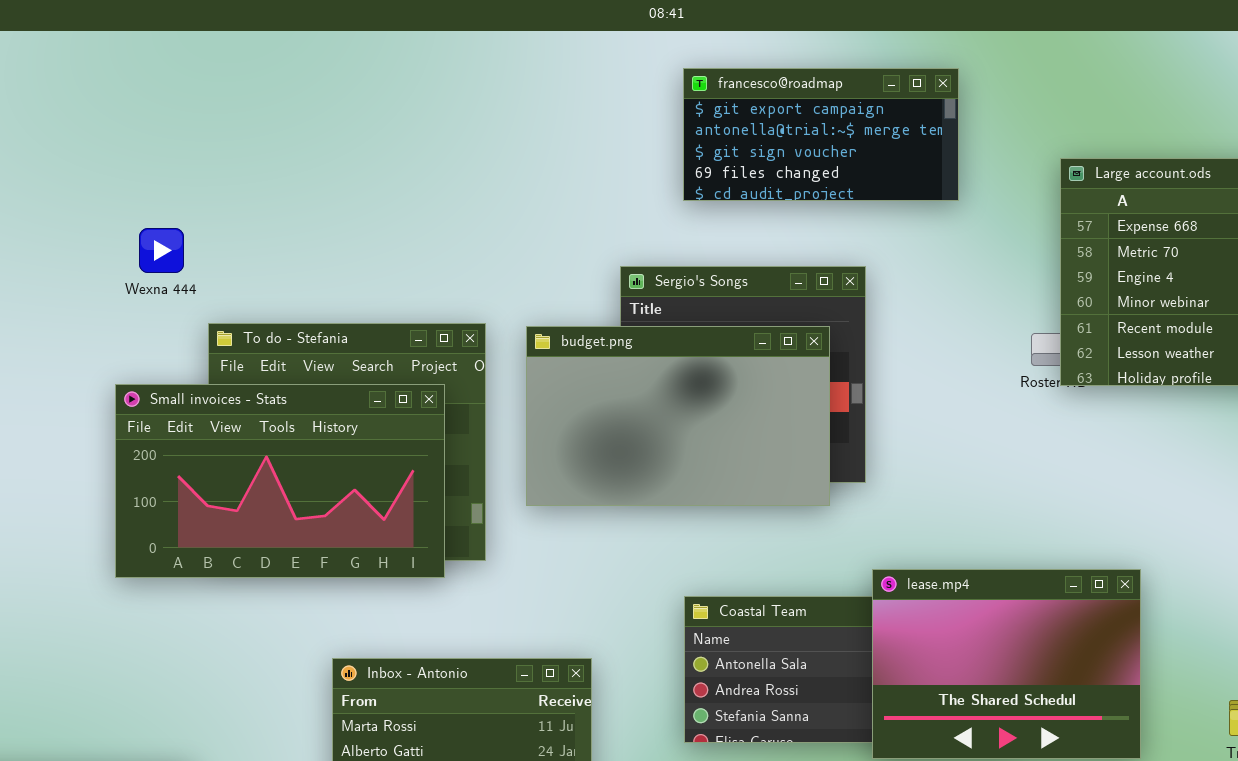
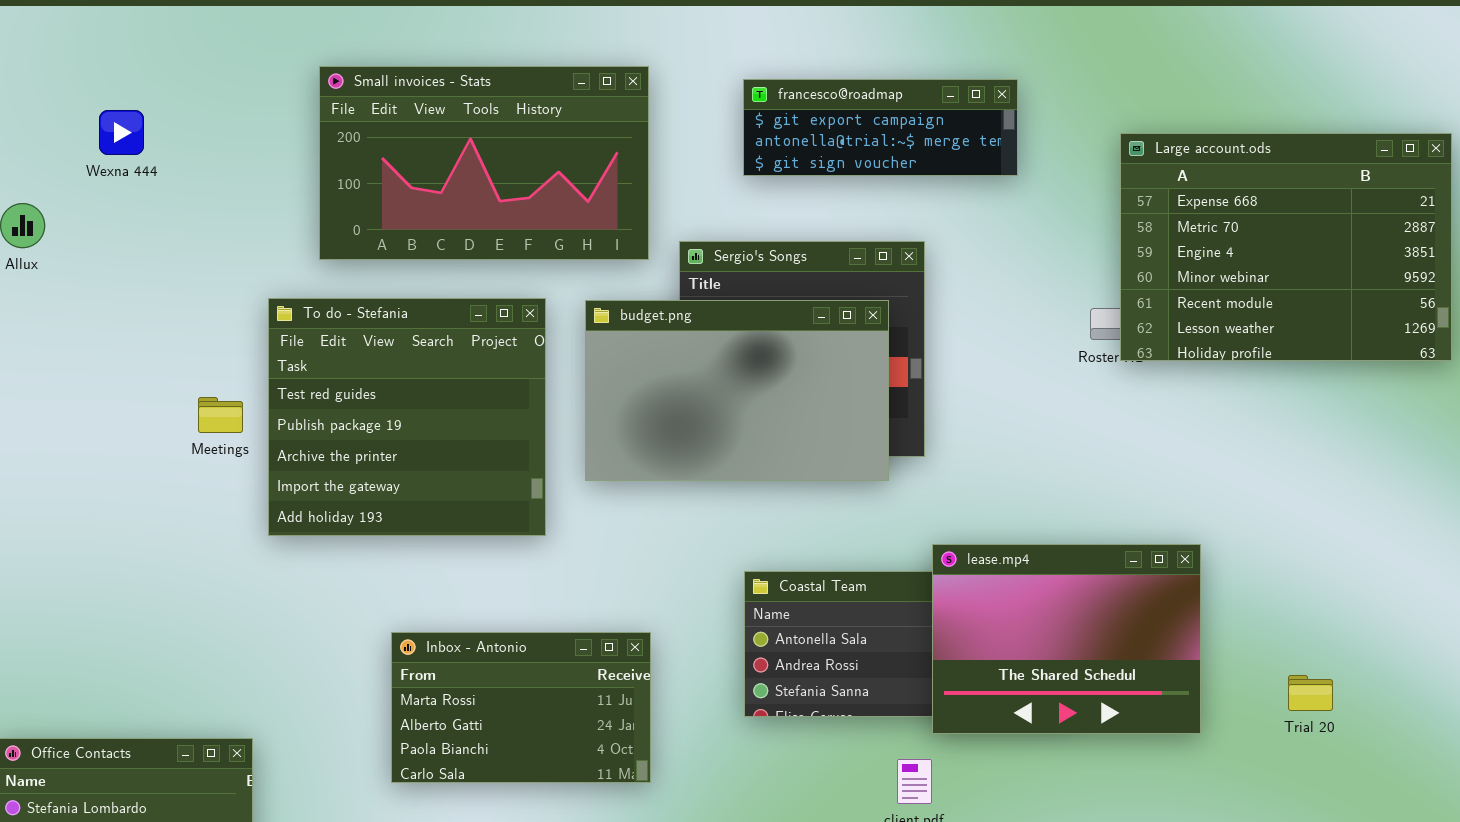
francesco@roadmap: [683,68,959,201] -> [743,79,1018,176], resized
Wexna 444: [139,228,184,273] -> [99,110,144,155], moved
Small invoices - Stats: [115,384,445,578] -> [319,66,649,260], moved

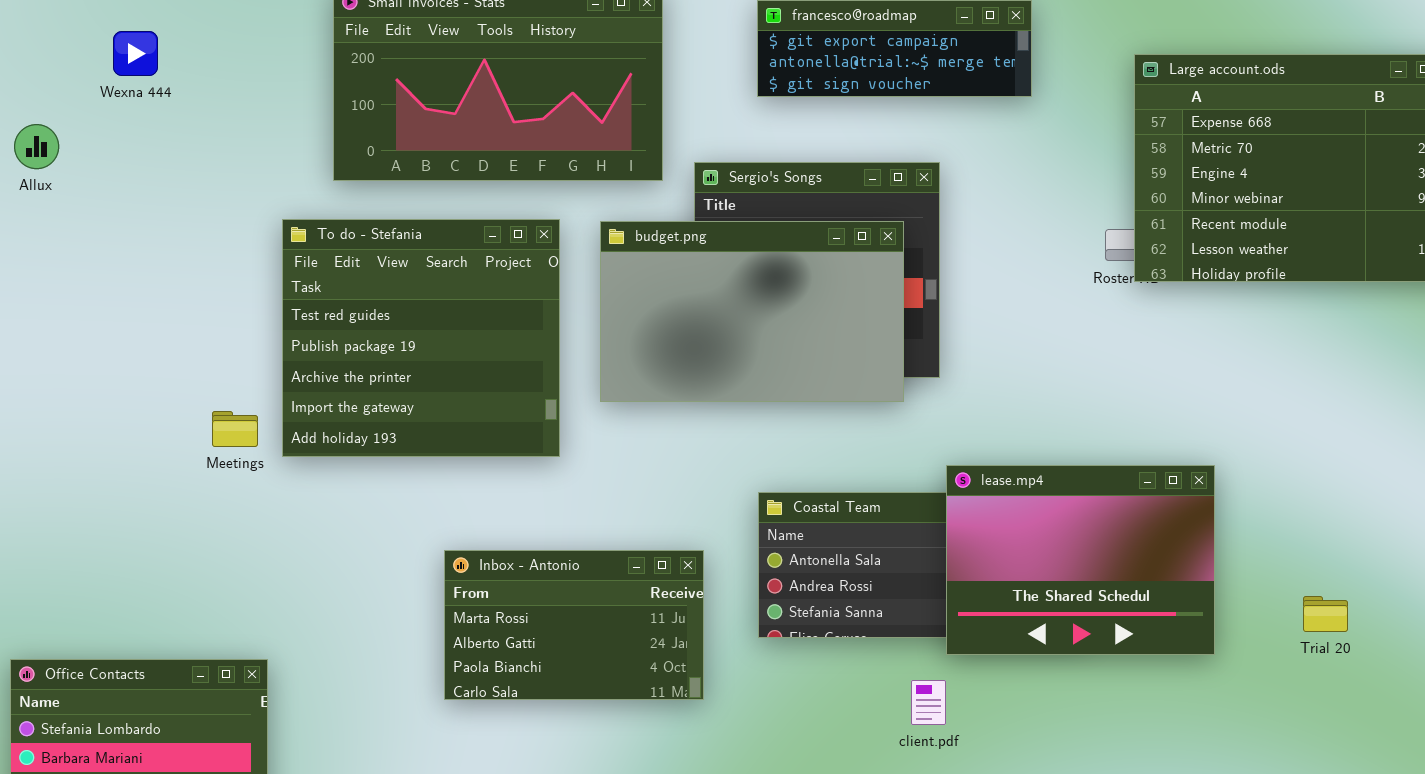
Meetings: [198,397,243,433] -> [212,411,258,447], moved
Inbox - Antonio: [391,632,651,783] -> [444,550,704,700], moved

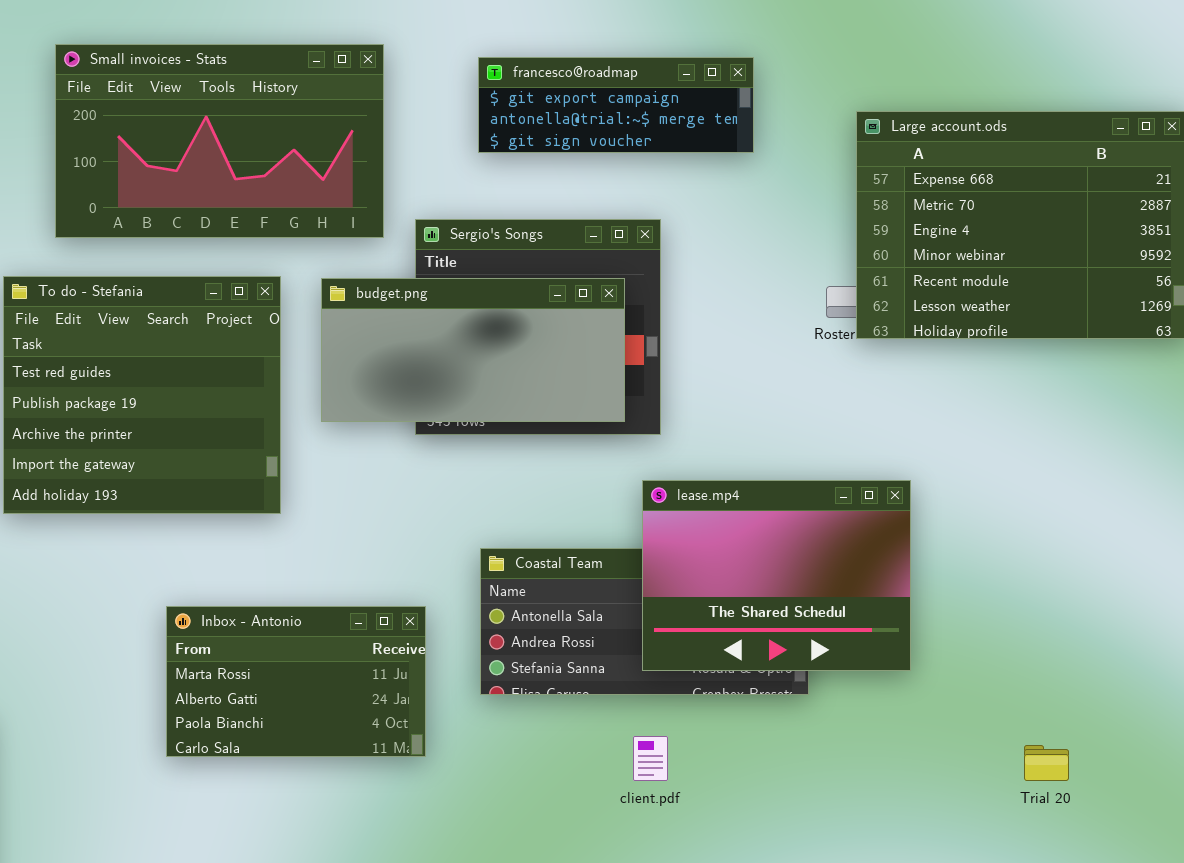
budget.png: [600,221,904,402] -> [321,278,625,422], resized
lease.mp4: [946,465,1215,655] -> [642,480,911,671], moved
Trial 20: [1303,596,1348,632] -> [1024,745,1069,781], moved

